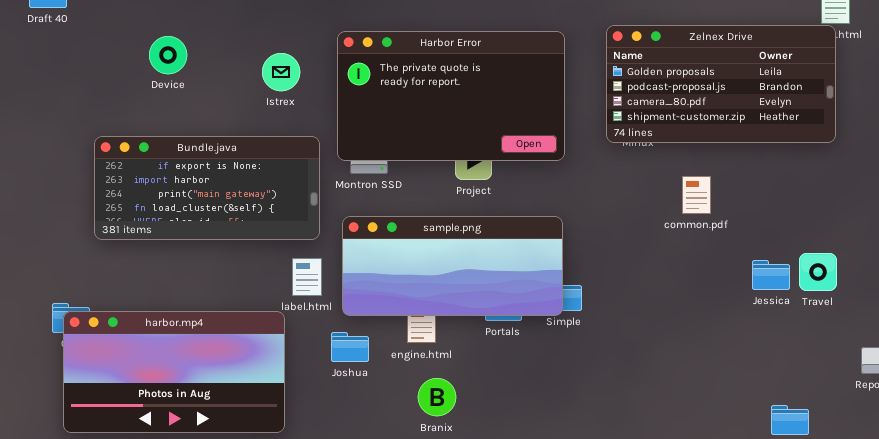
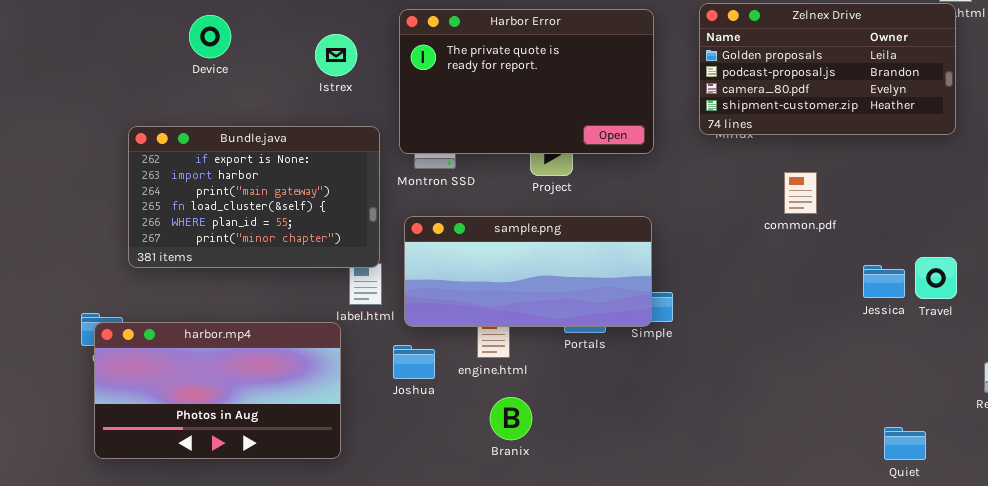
Bundle.java: [94,136,320,240] -> [128,126,380,268], resized

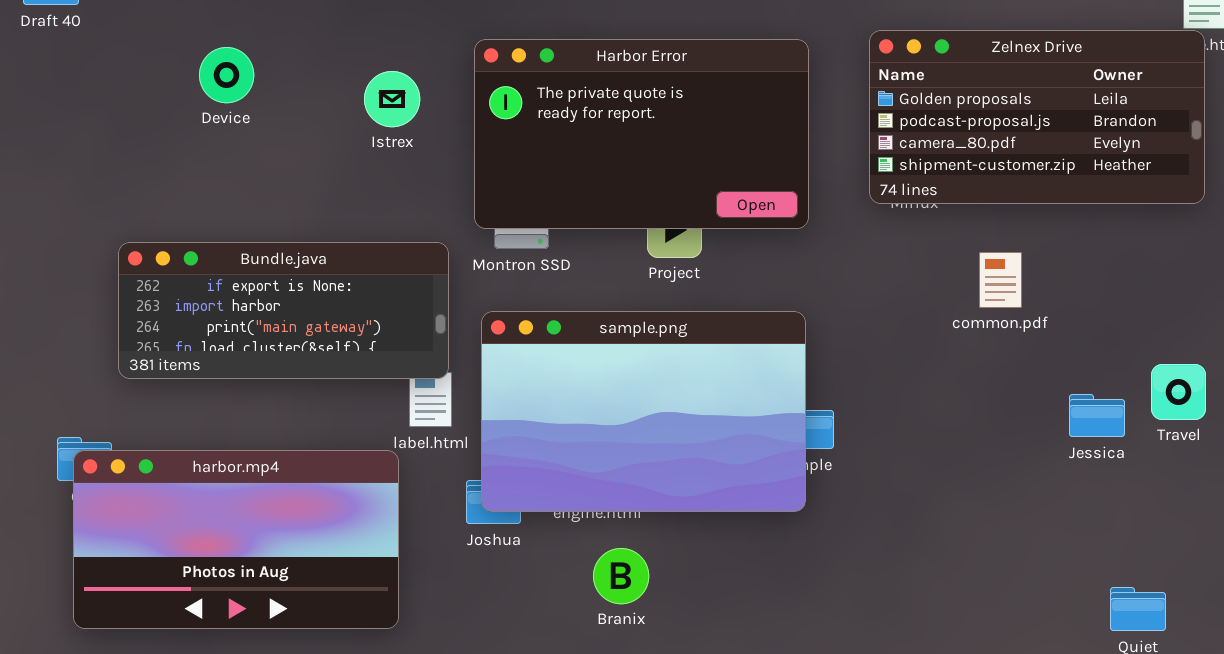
Bundle.java: [128,126,380,268] -> [118,242,449,379], resized
sample.png: [404,216,652,327] -> [481,311,806,512], resized
Jessica: [863,265,905,298] -> [1069,394,1125,437], moved

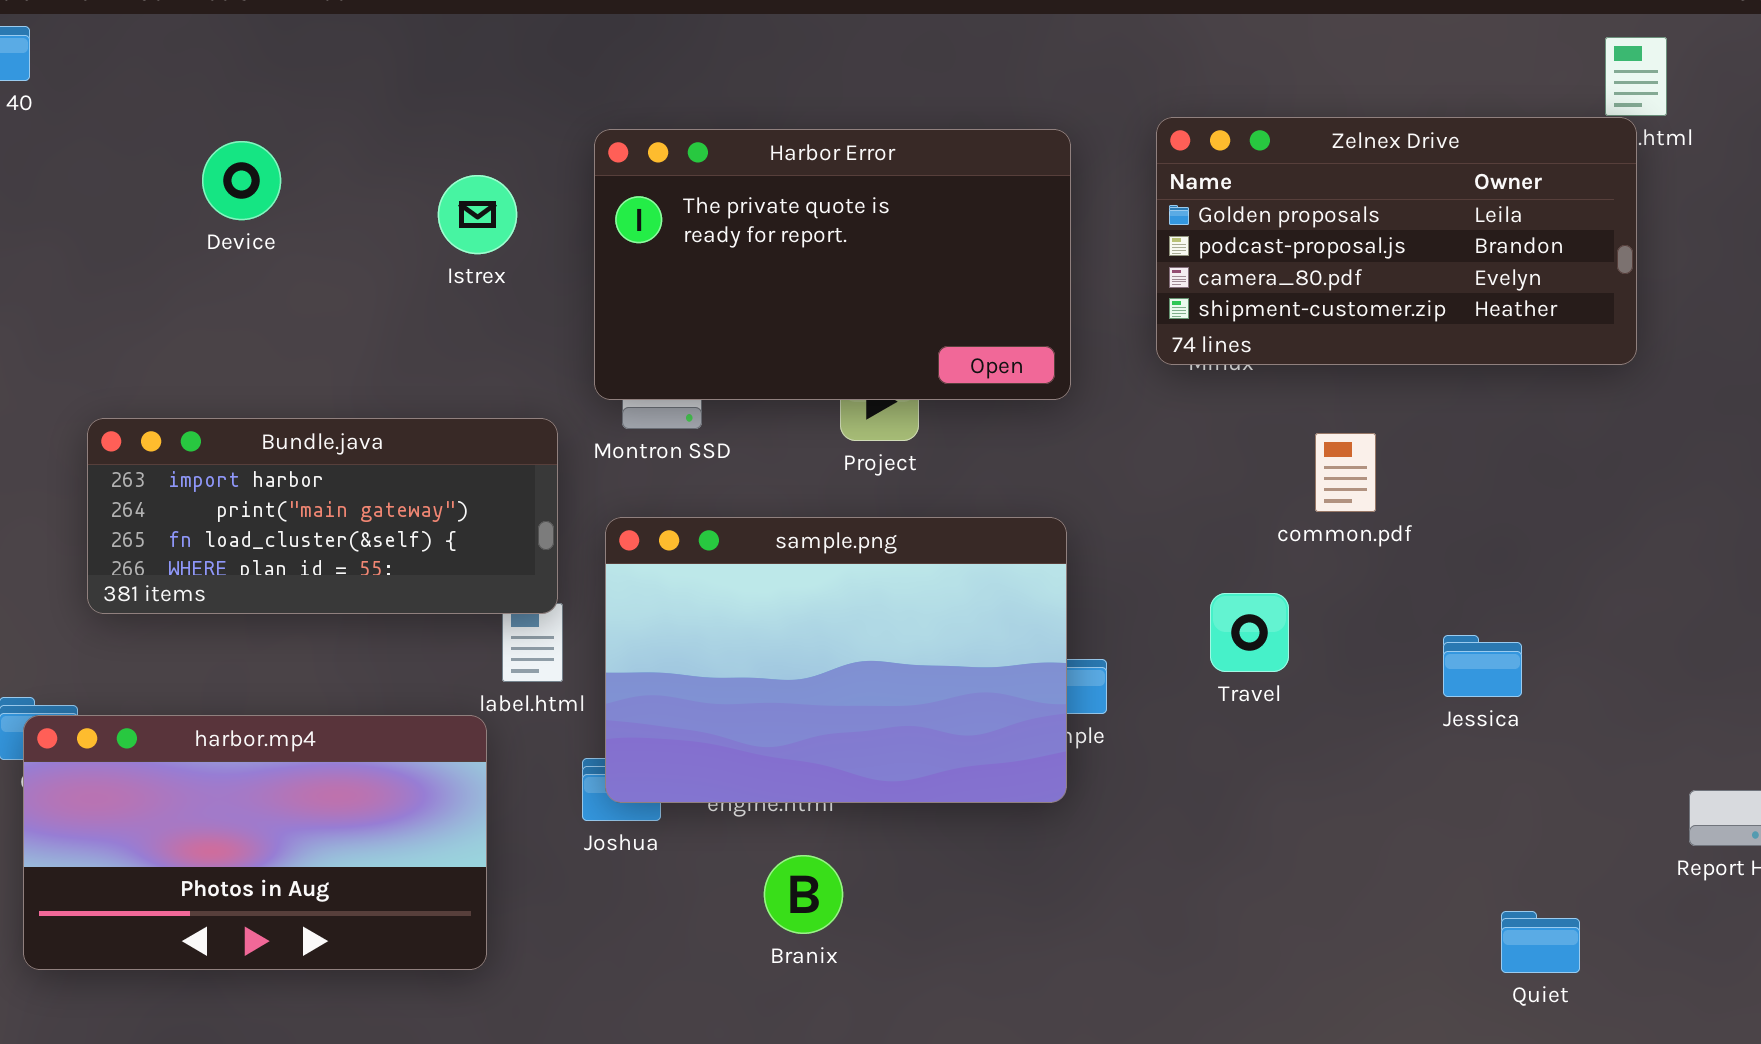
Bundle.java: [118,242,449,379] -> [87,418,558,614], scrolled down 1 row
Travel: [1151,364,1206,420] -> [1210,593,1289,672], moved

